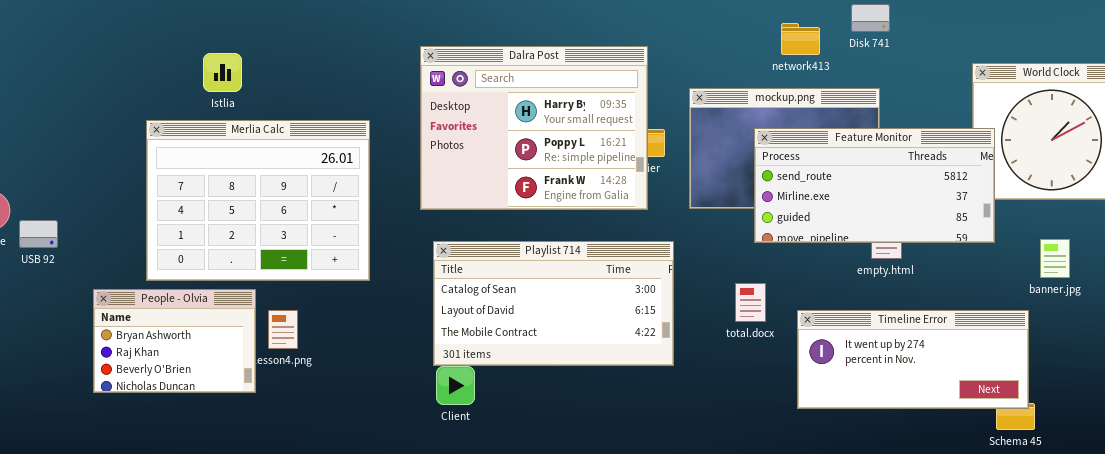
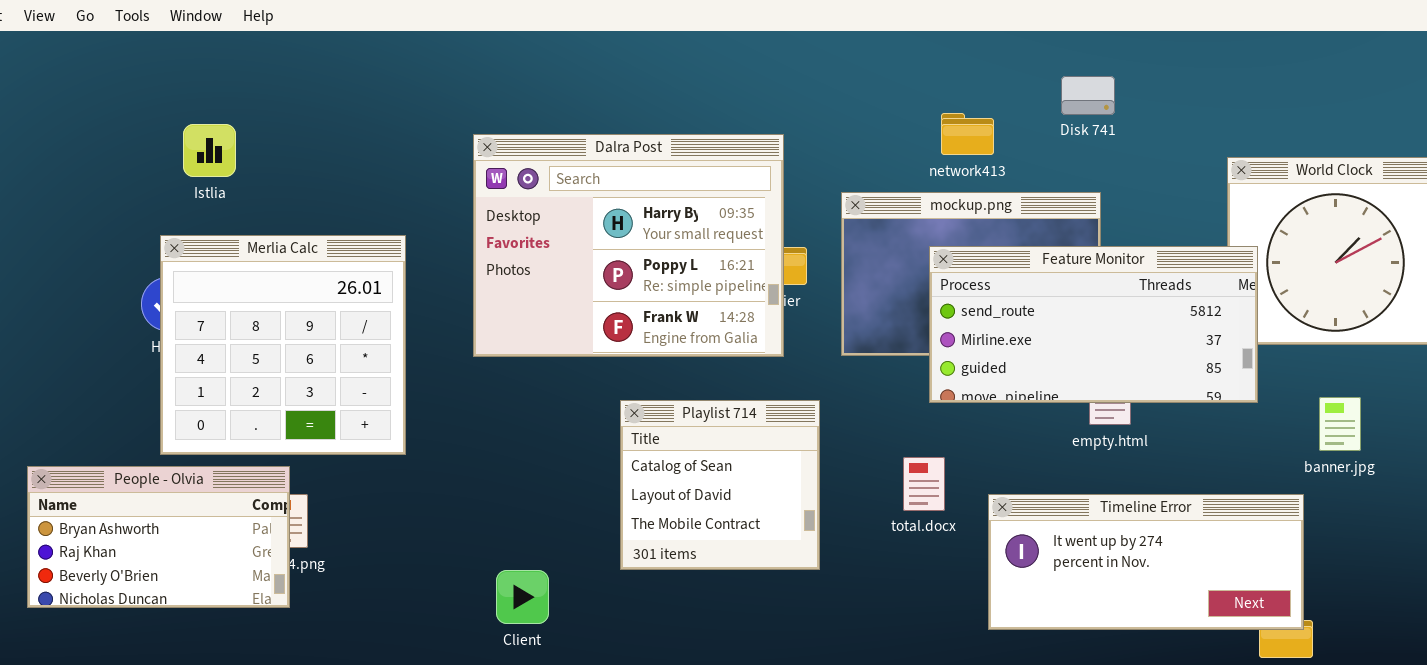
network413: [781,23,820,55] -> [941,113,994,155], moved
Istlia: [203,53,242,92] -> [183,124,236,177], moved
Merlia Calc: [146,120,370,281] -> [160,235,406,455], resized
Playlist 714: [433,241,674,366] -> [620,400,820,570], resized
People - Olvia: [93,289,256,393] -> [27,466,290,608], resized

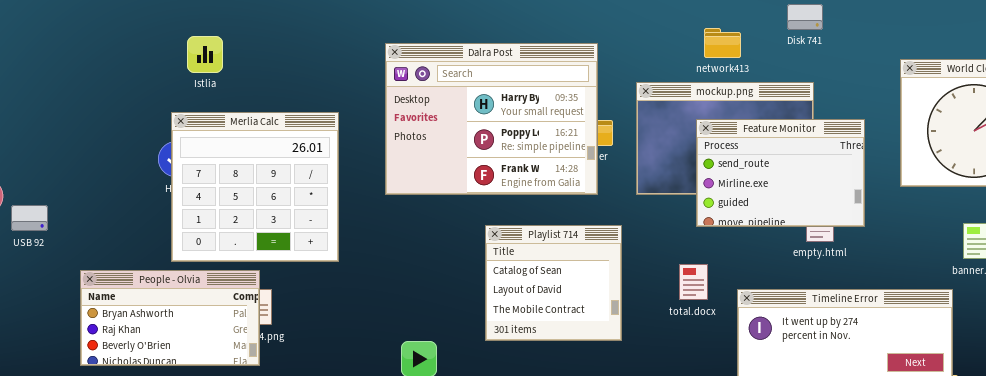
Feature Monitor: [929,246,1258,403] -> [696,119,865,227], resized

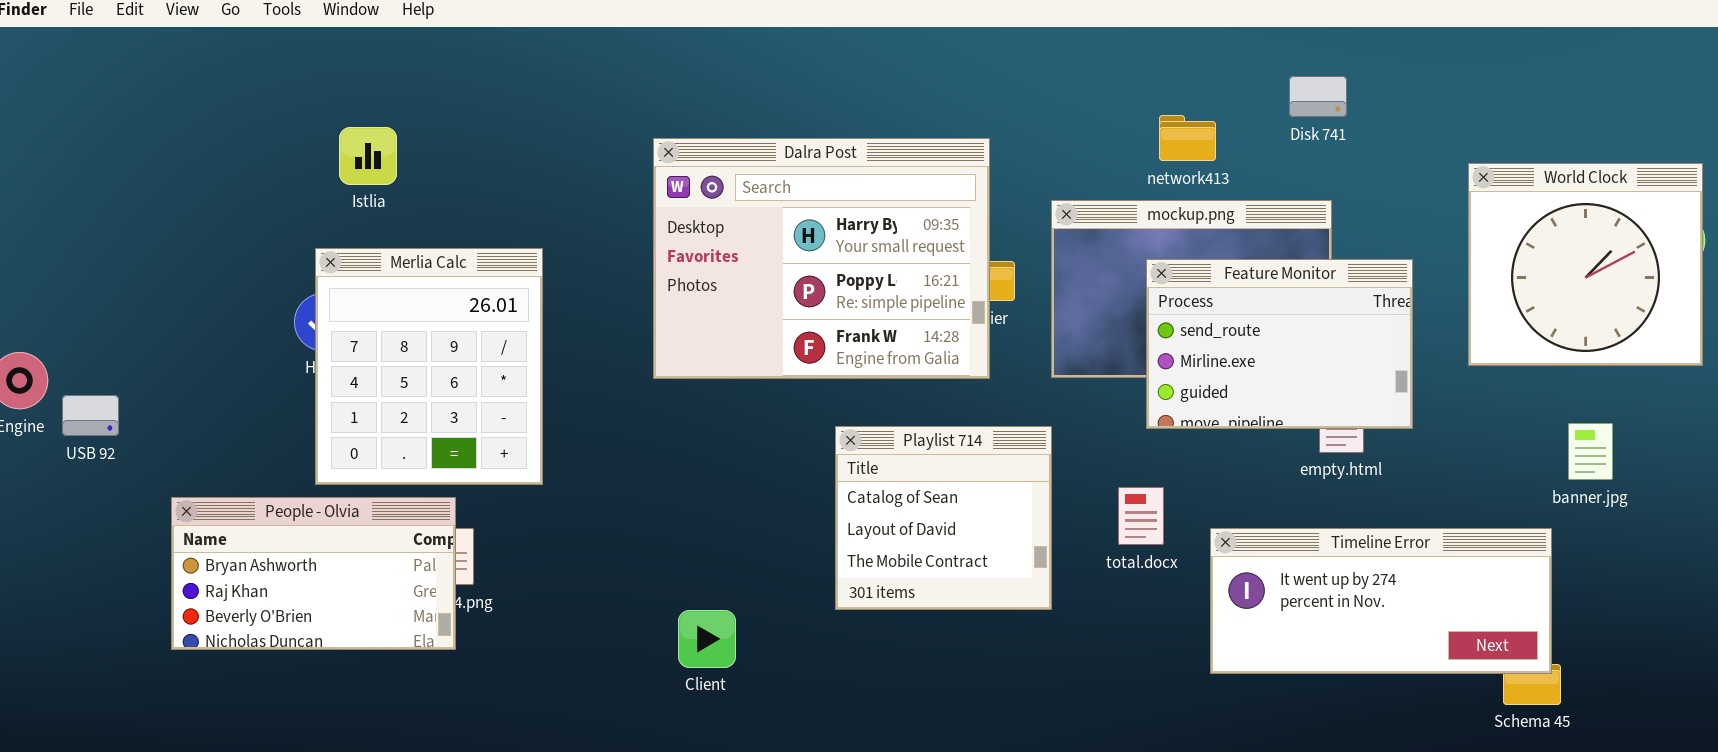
Merlia Calc: [171,112,339,262] -> [315,248,543,485], resized
Playlist 714: [485,225,622,341] -> [835,426,1052,610], moved

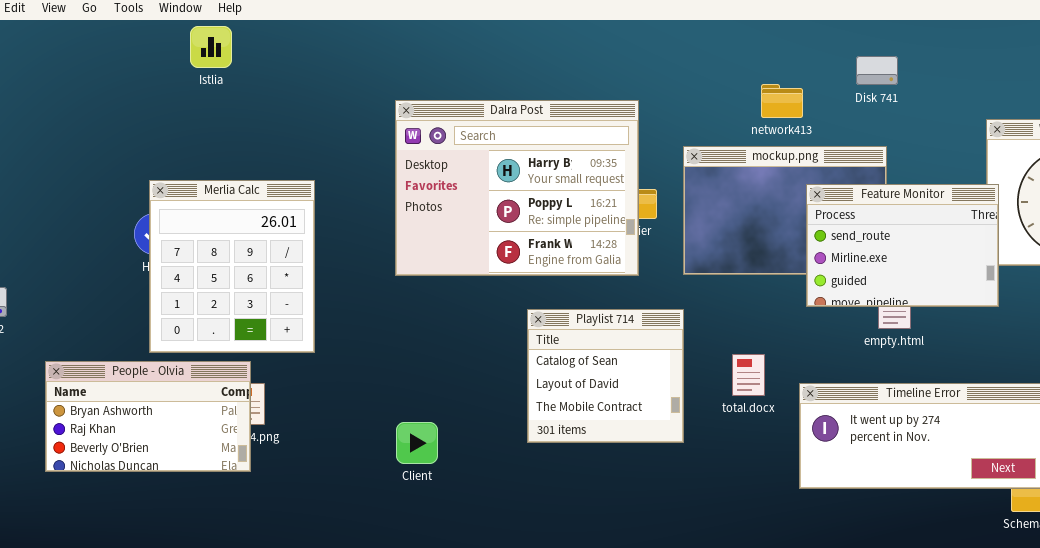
Istlia: [339,127,397,185] -> [190,26,232,68], moved
Feature Monitor: [1146,259,1413,429] -> [806,184,999,307], moved
Client: [678,610,736,668] -> [396,422,438,464], moved

